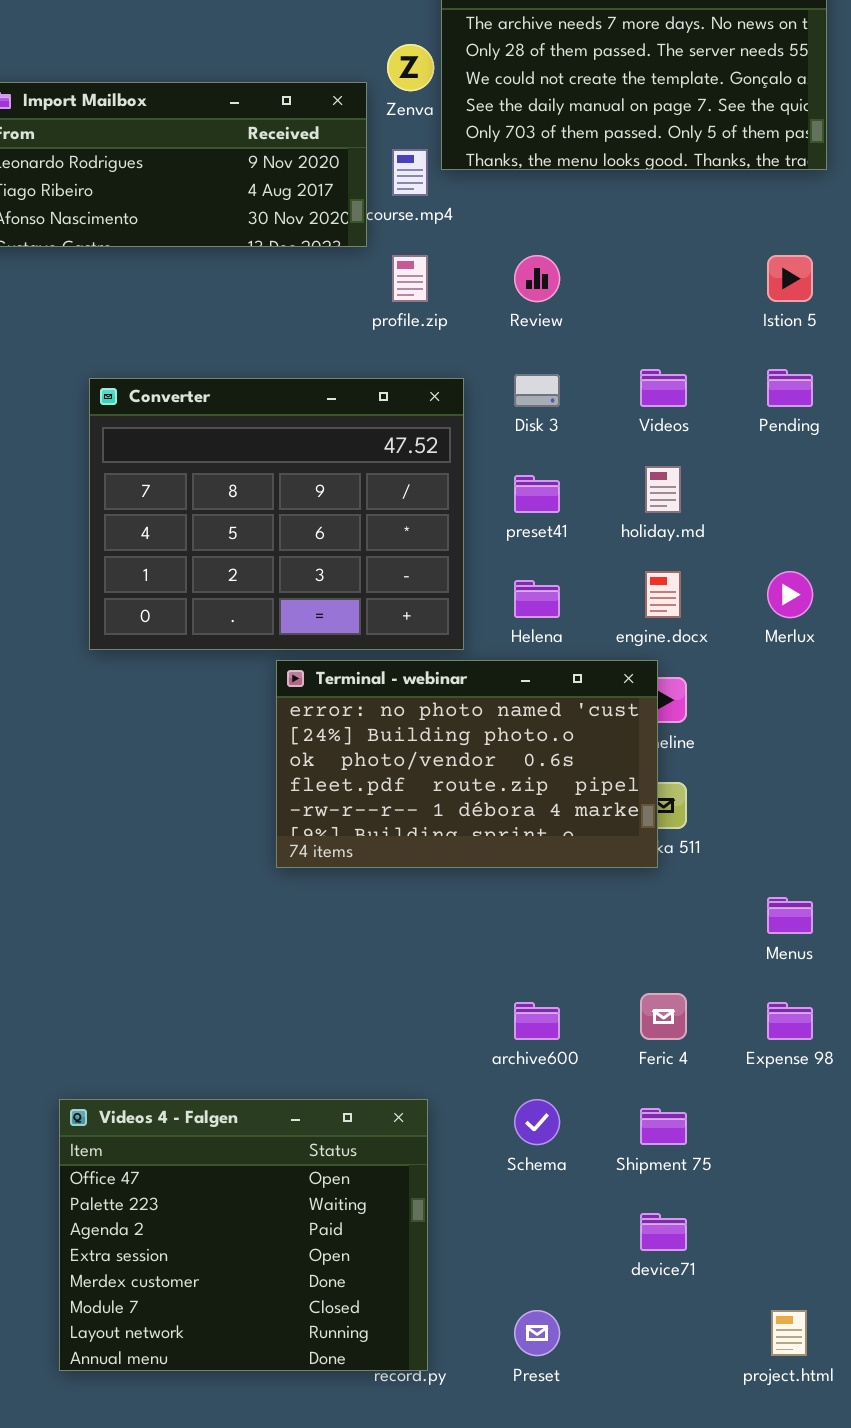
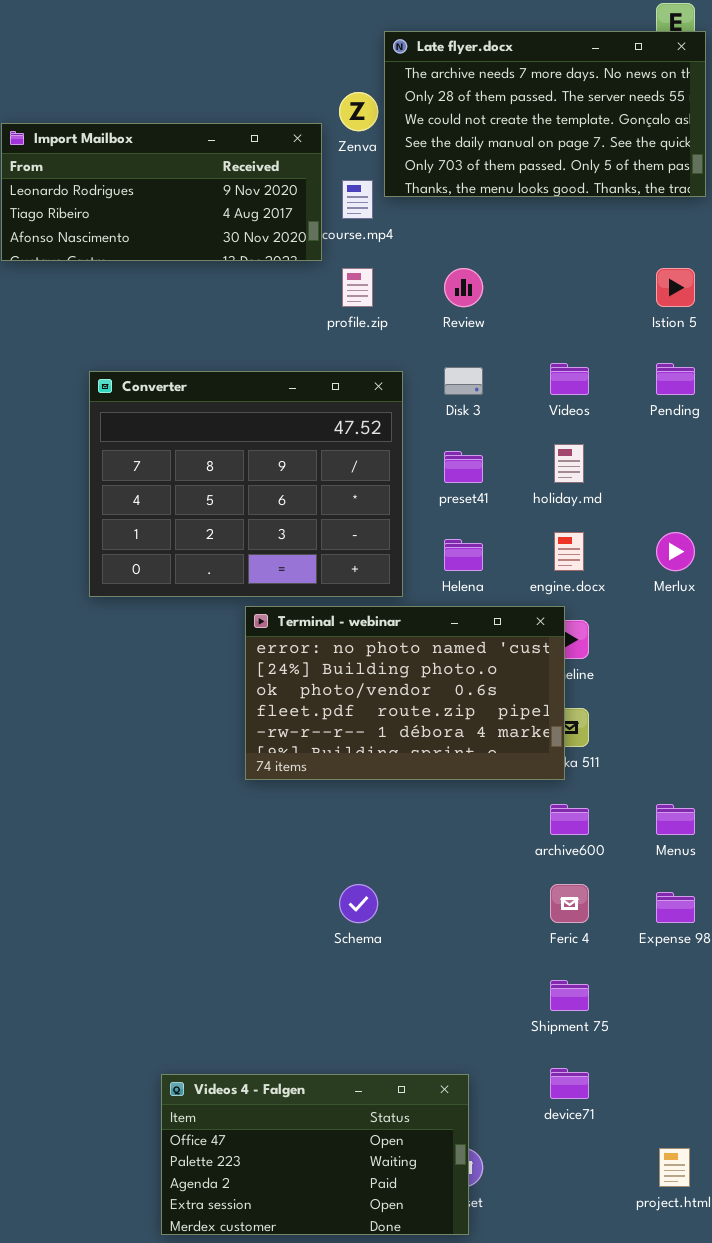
archive600: [514,1002,560,1040] -> [550,804,589,835], moved
Videos 4 - Falgen: [59,1099,428,1371] -> [161,1074,469,1235], moved, resized
Schema: [514,1099,560,1145] -> [339,884,378,923], moved

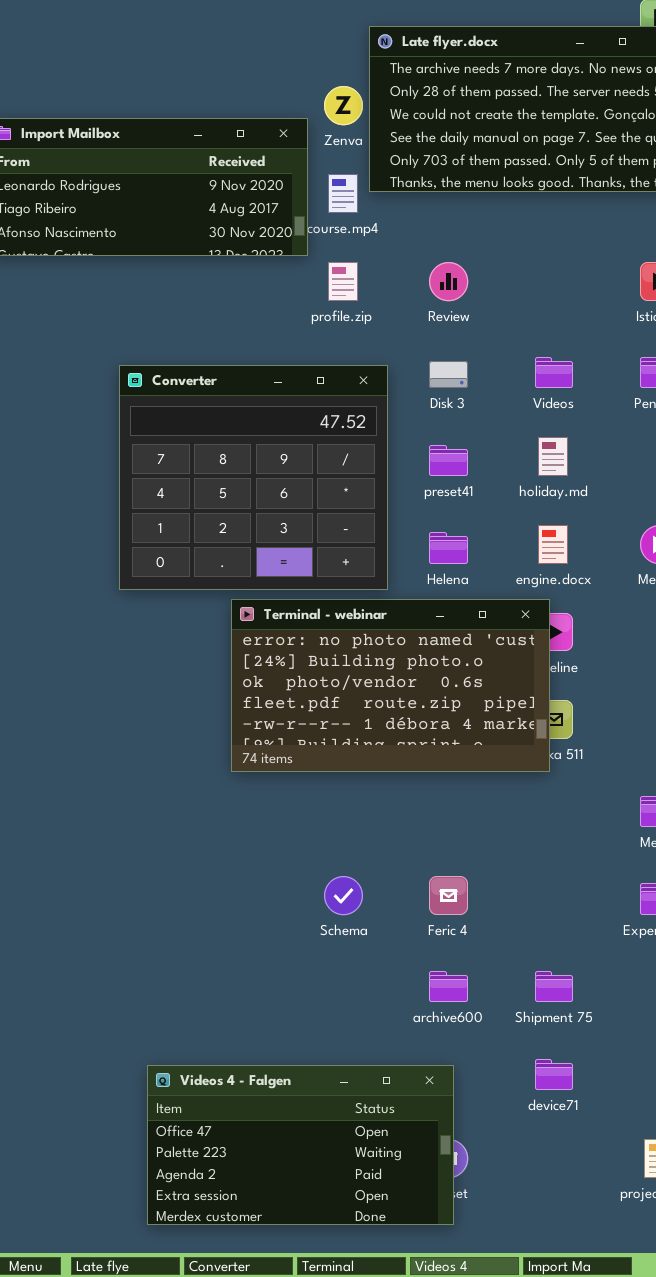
Converter: [89,371,403,597] -> [119,365,388,590], resized
archive600: [550,804,589,835] -> [429,971,468,1002], moved
Feric 4: [550,884,589,923] -> [429,876,468,915], moved

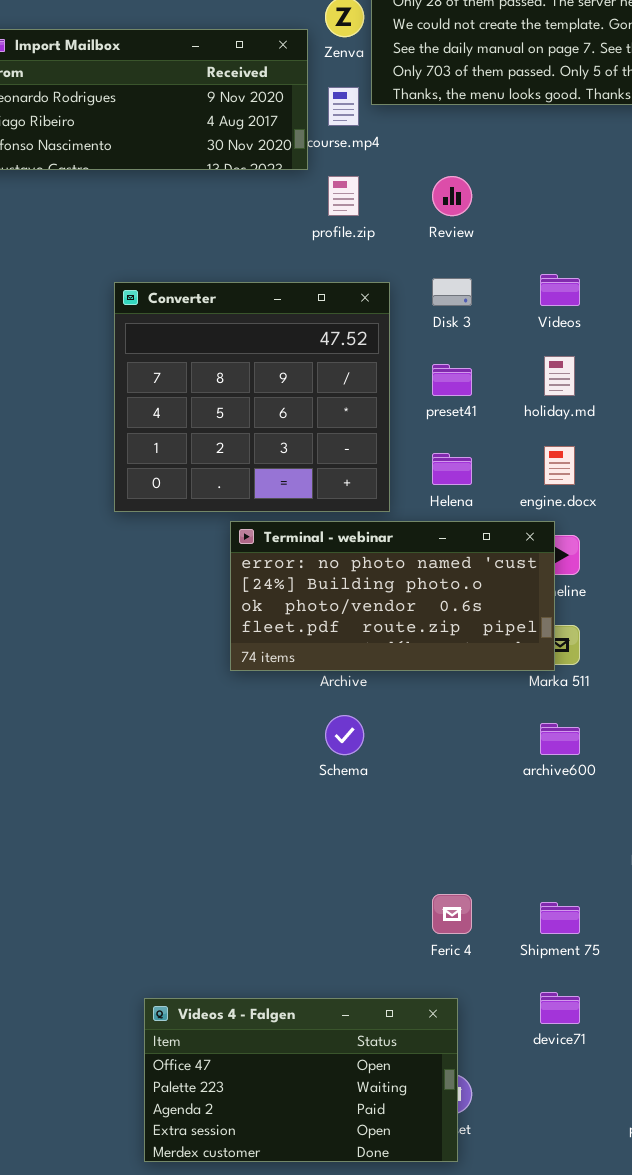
Terminal - webinar: [231,599,550,772] -> [230,521,555,671], resized
Schema: [324,876,363,915] -> [325,715,364,755], moved
Feric 4: [429,876,468,915] -> [432,894,472,934], moved
archive600: [429,971,468,1002] -> [540,723,580,755], moved

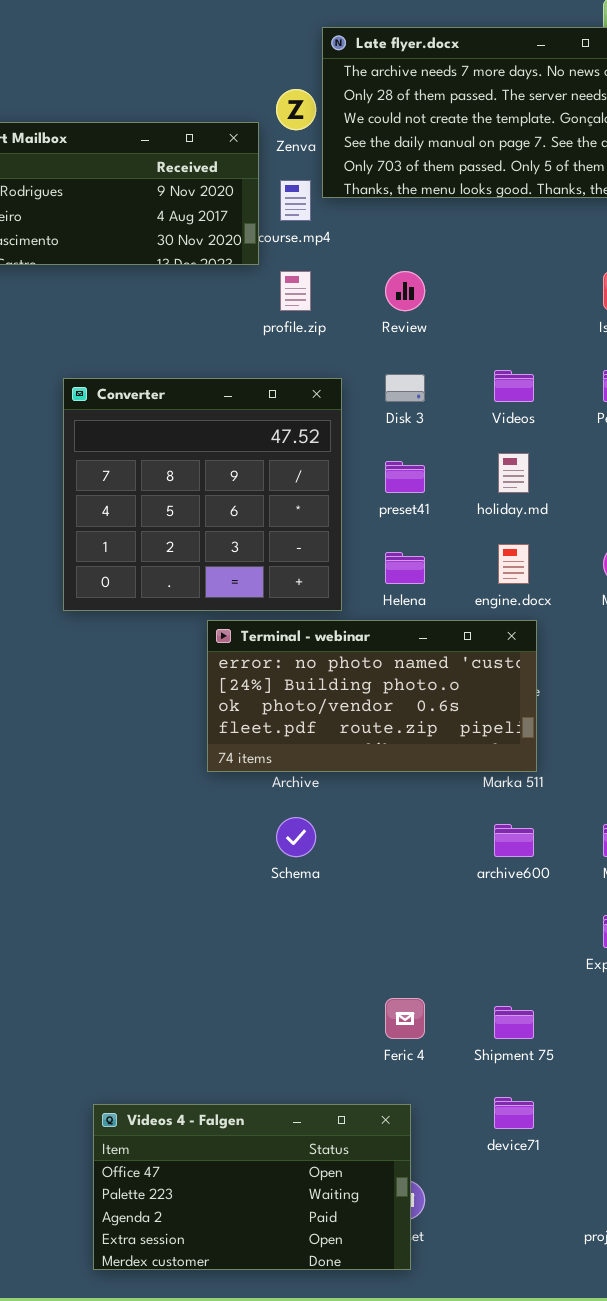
Terminal - webinar: [230,521,555,671] -> [207,620,537,772], moved

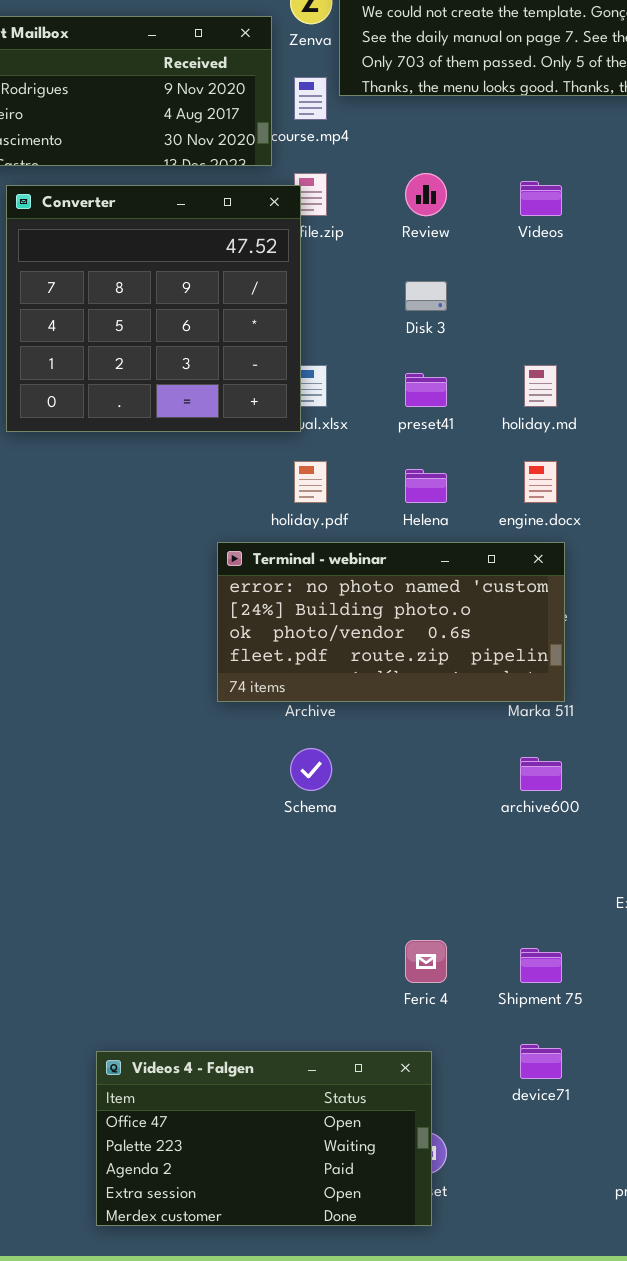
Videos: [494,370,534,402] -> [520,181,562,216], moved
Converter: [63,378,342,611] -> [6,185,301,432], moved

